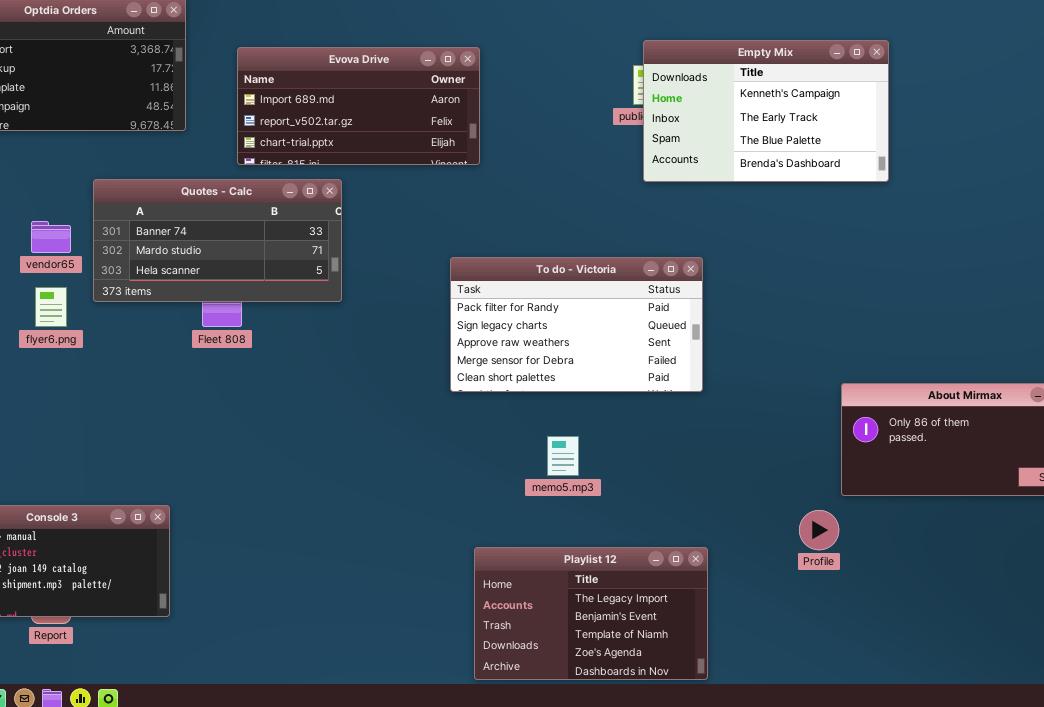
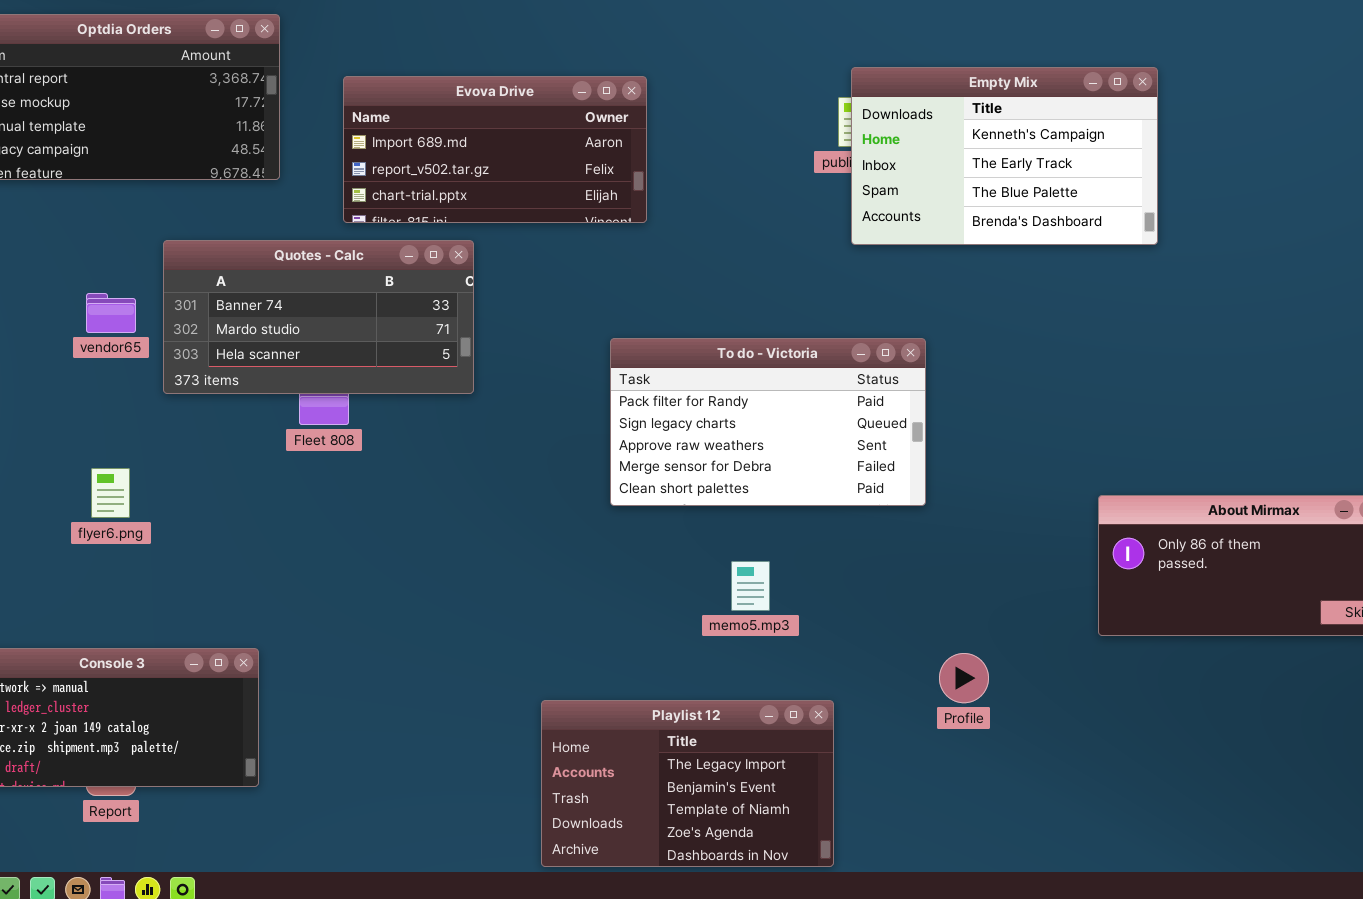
flyer6.png: [35,287,67,327] -> [91,468,130,518], moved
Profile: [799,510,839,550] -> [939,653,989,703], moved
Playlist 12: [474,547,708,680] -> [541,700,834,867], moved

